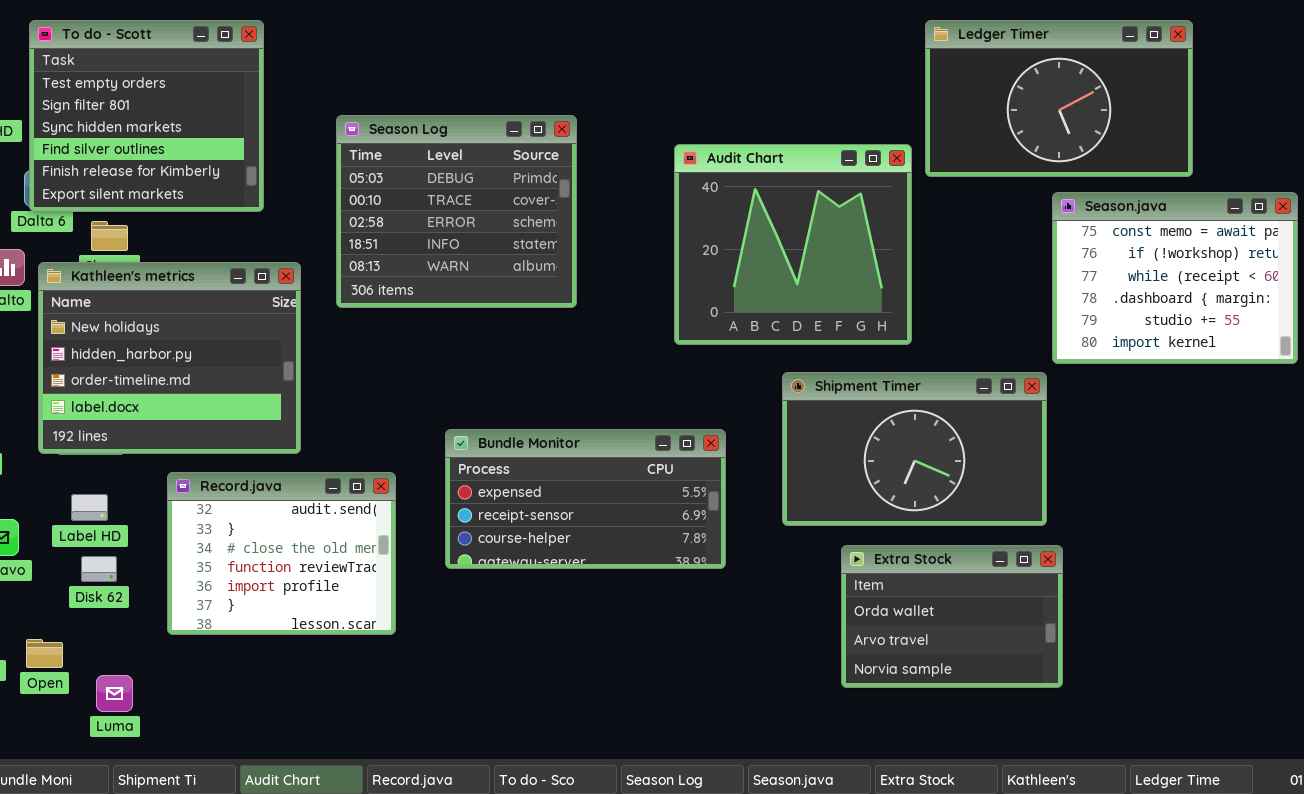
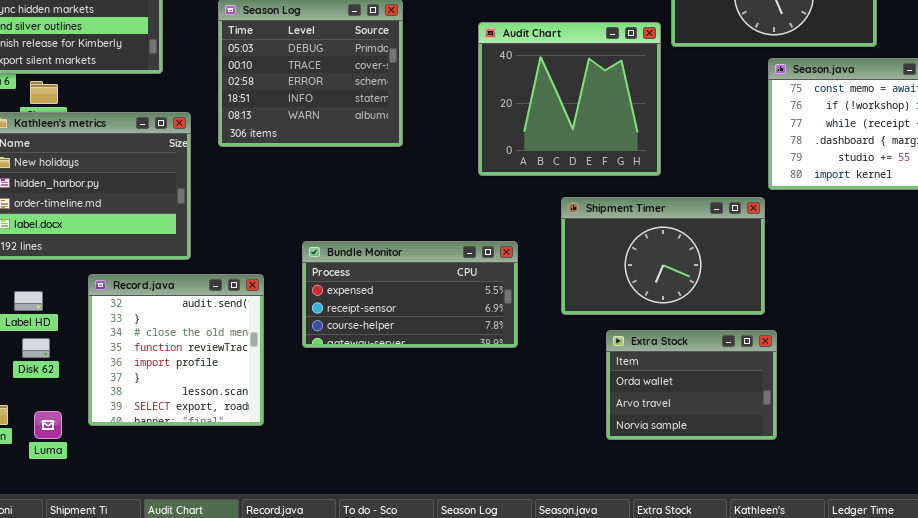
Record.java: [167,472,396,635] -> [88,274,264,426], resized
Luma: [96,675,133,712] -> [34,411,62,439], moved

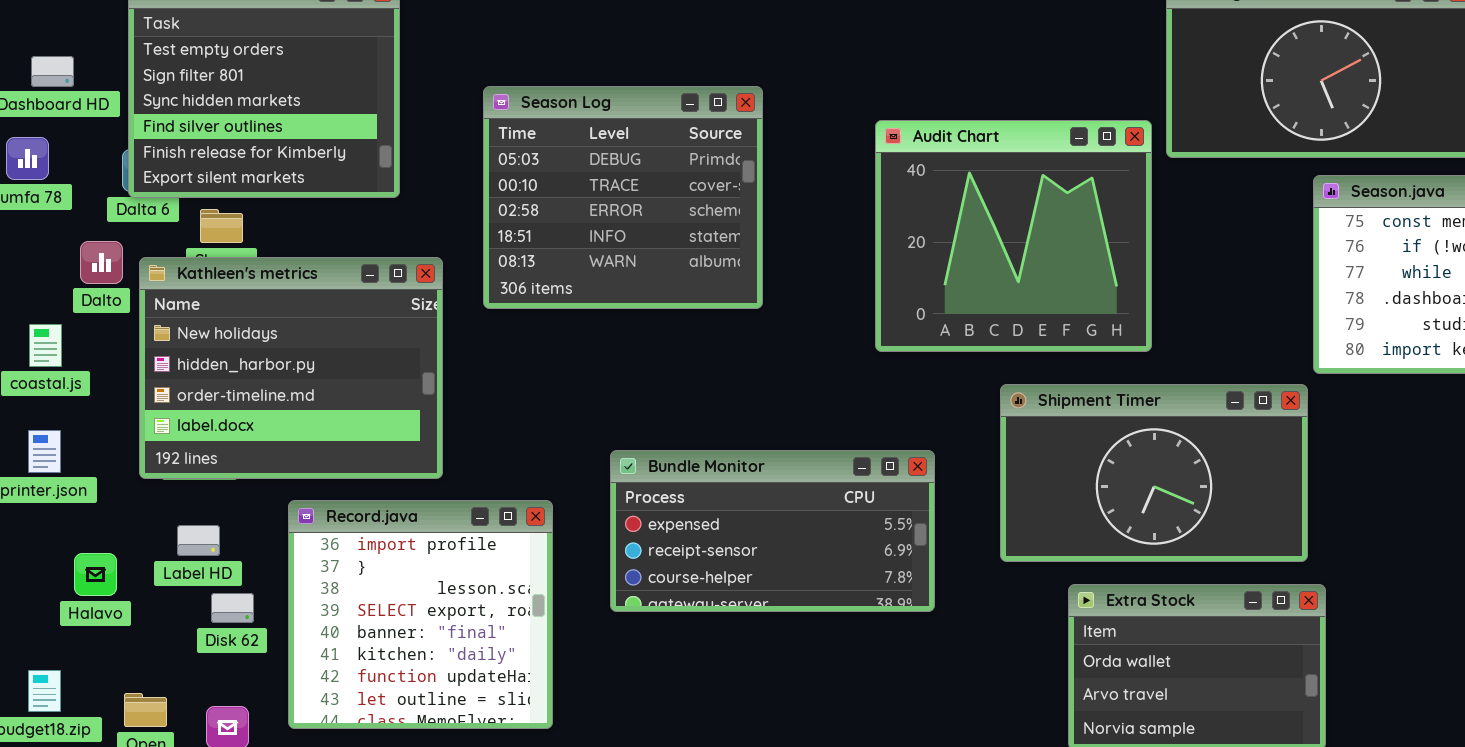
Record.java: [88,274,264,426] -> [288,500,553,729], scrolled down 4 rows
Disk 62: [22,338,50,358] -> [211,593,254,623], moved

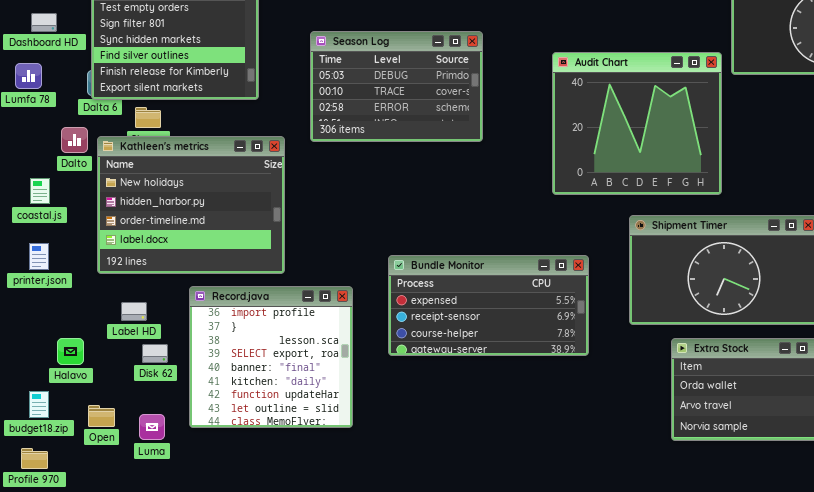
Season Log: [483,86,763,309] -> [310,31,483,142], resized
Halavo: [74,553,117,596] -> [57,338,84,365], moved

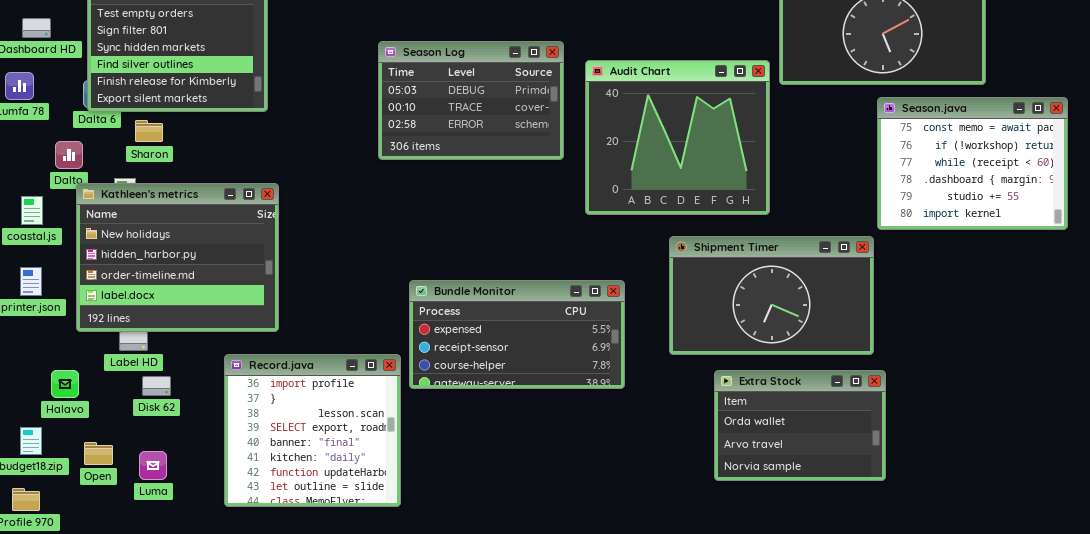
Season Log: [310,31,483,142] -> [378,41,564,160], moved
Kathleen's metrics: [97,136,285,274] -> [76,183,279,332], moved
Record.java: [189,286,353,428] -> [224,354,401,507], moved

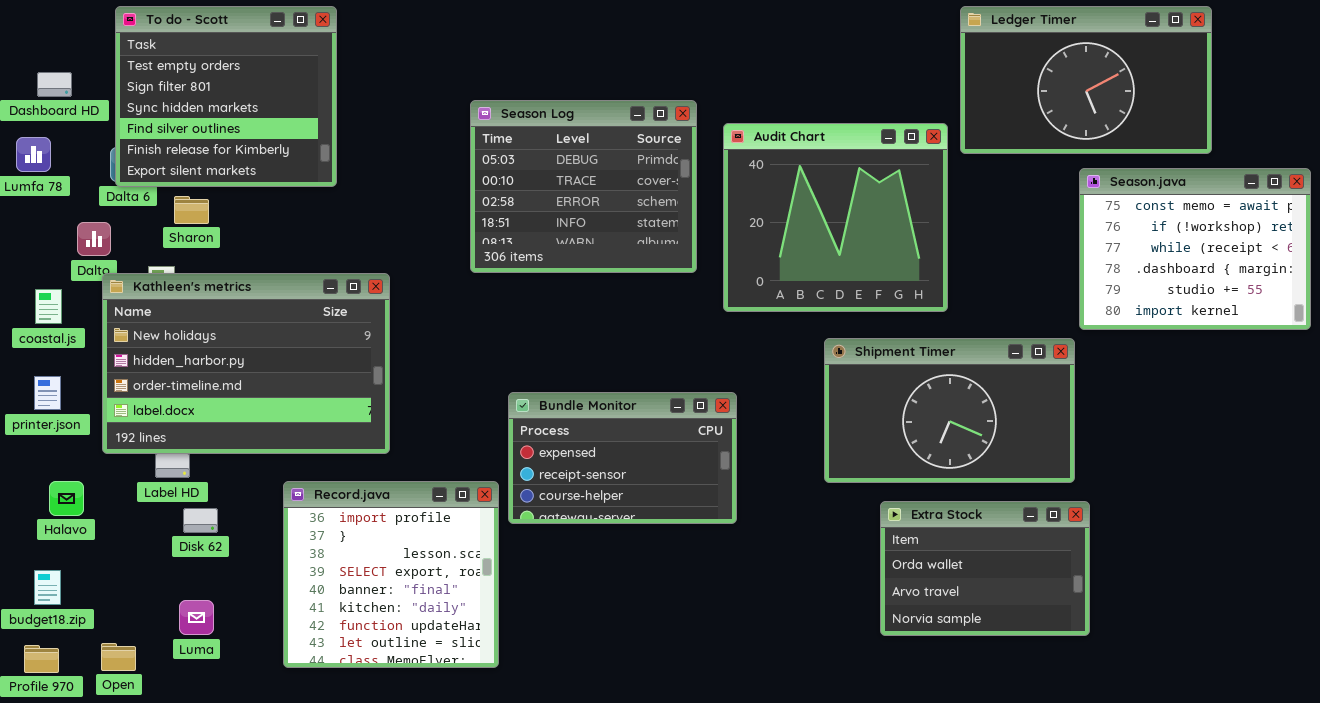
Season Log: [378,41,564,160] -> [470,100,697,273], resized
Kathleen's metrics: [76,183,279,332] -> [102,273,390,454], resized
Bundle Monitor: [409,280,625,389] -> [508,392,737,524], resized
Halavo: [51,370,79,398] -> [49,481,84,516], moved
Open: [84,442,113,465] -> [101,643,136,671], moved

